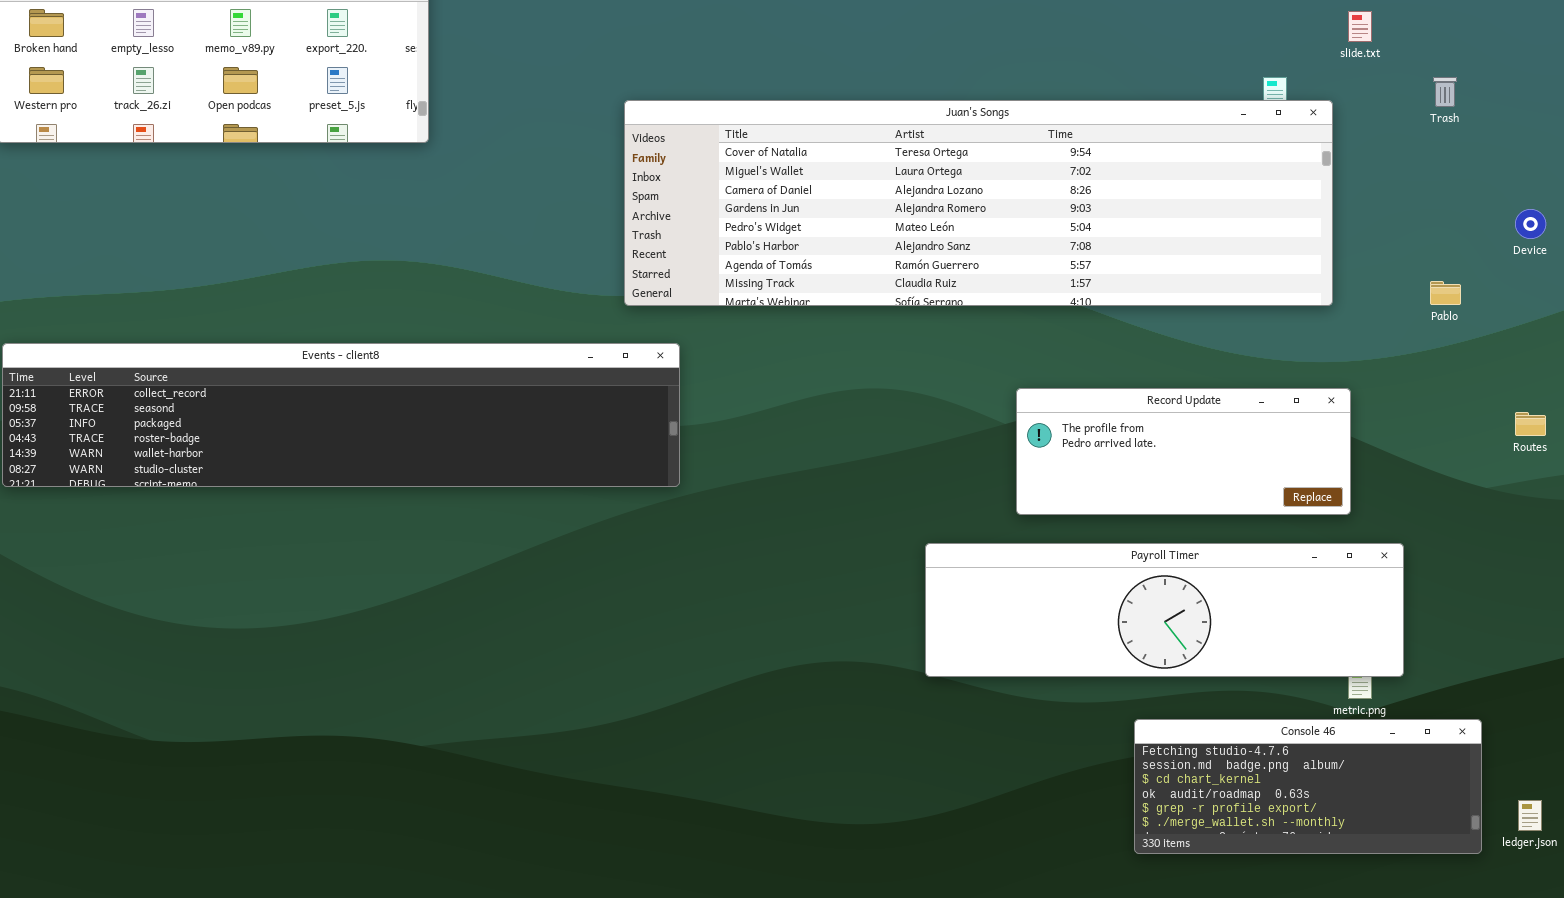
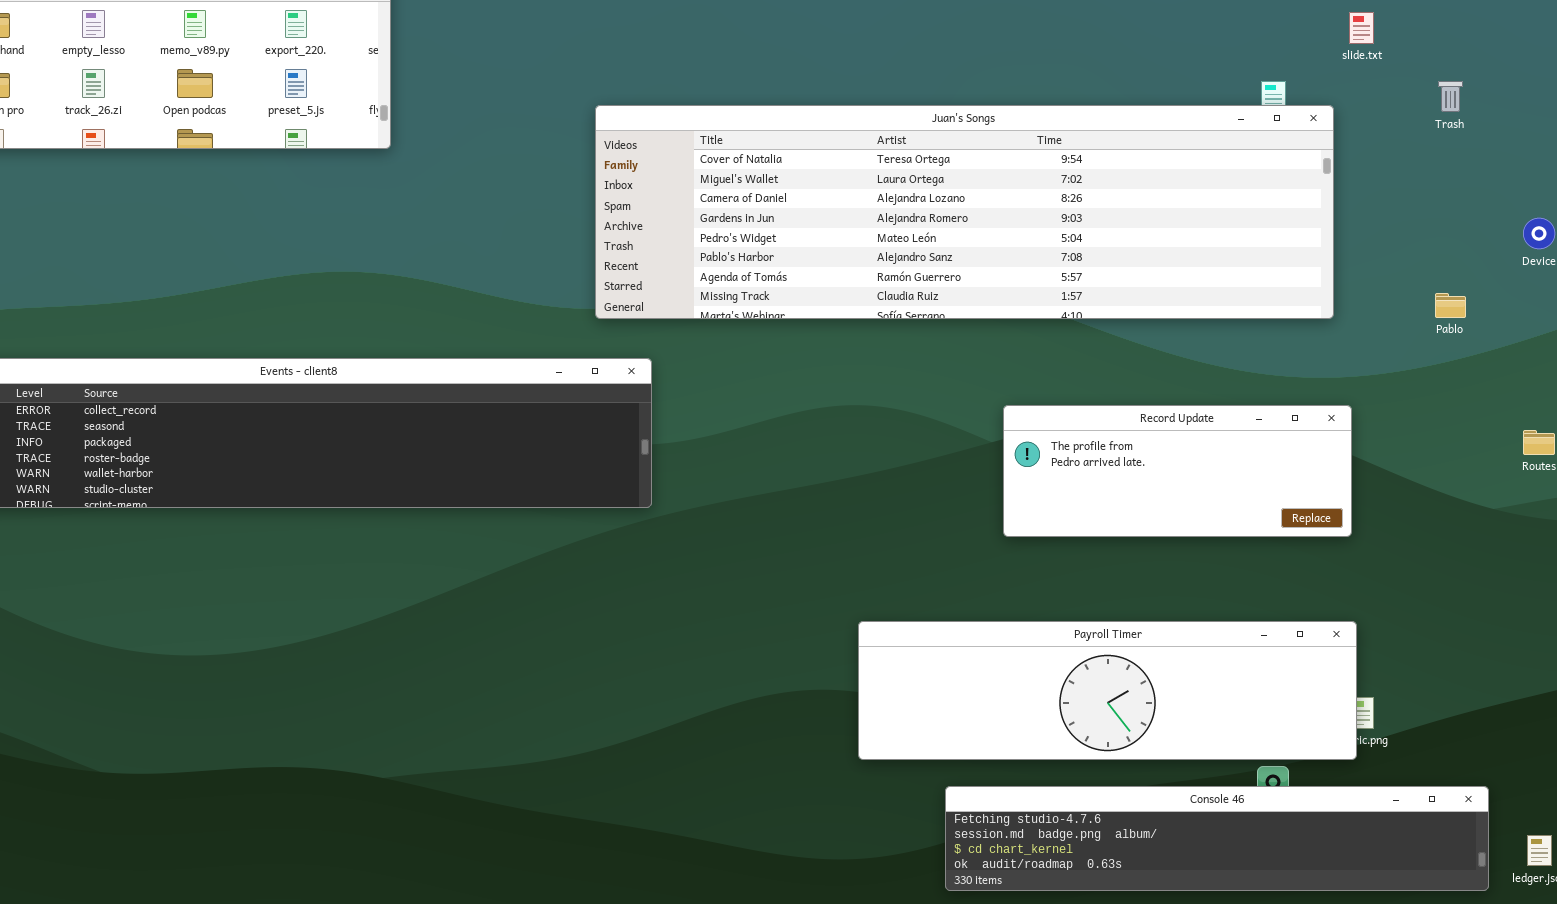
Payroll Timer: [925,543,1404,677] -> [858,621,1357,760], moved
Console 46: [1134,719,1482,854] -> [945,786,1489,891], resized

